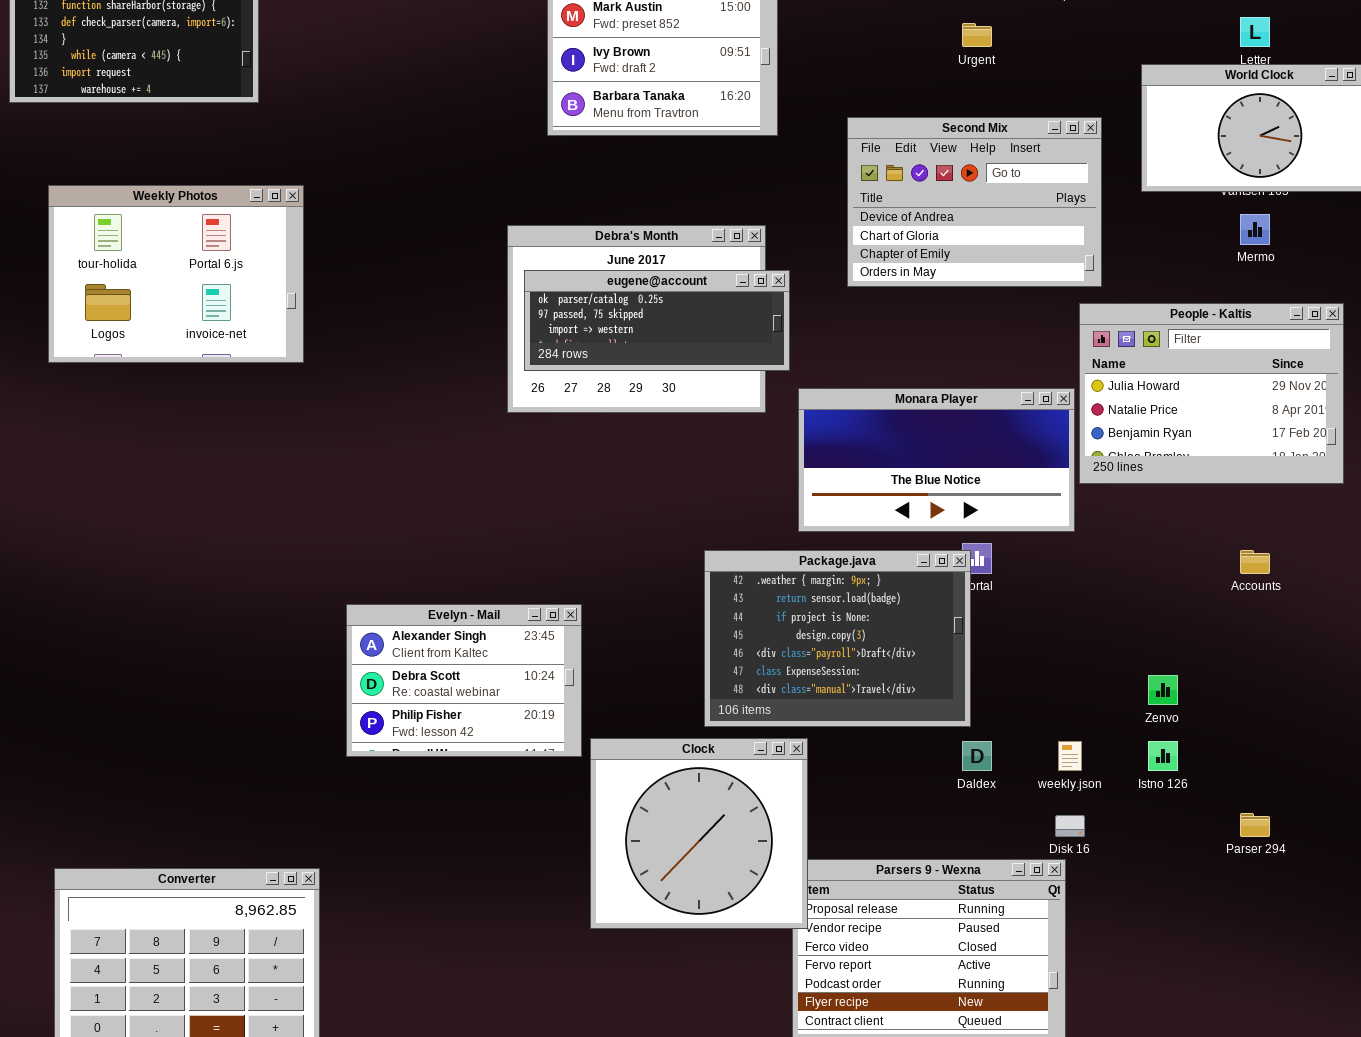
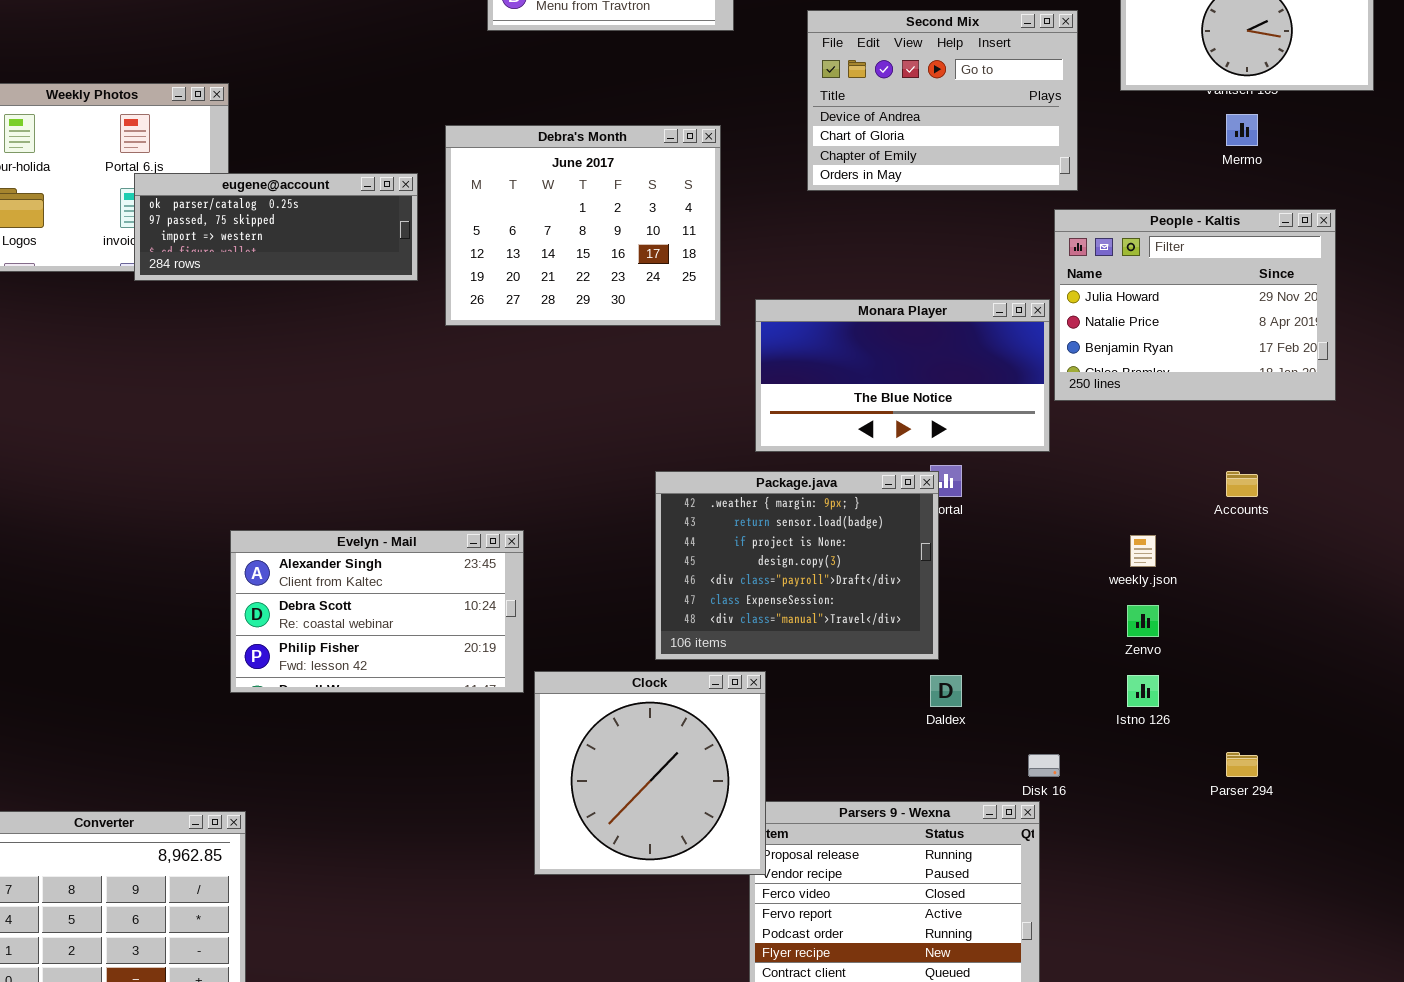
eugene@account: [524,270,790,371] -> [134,173,418,281], moved
Evelyn - Mail: [346,604,582,757] -> [230,530,524,693], resized
weekly.json: [1058,741,1082,771] -> [1130,535,1156,567], moved

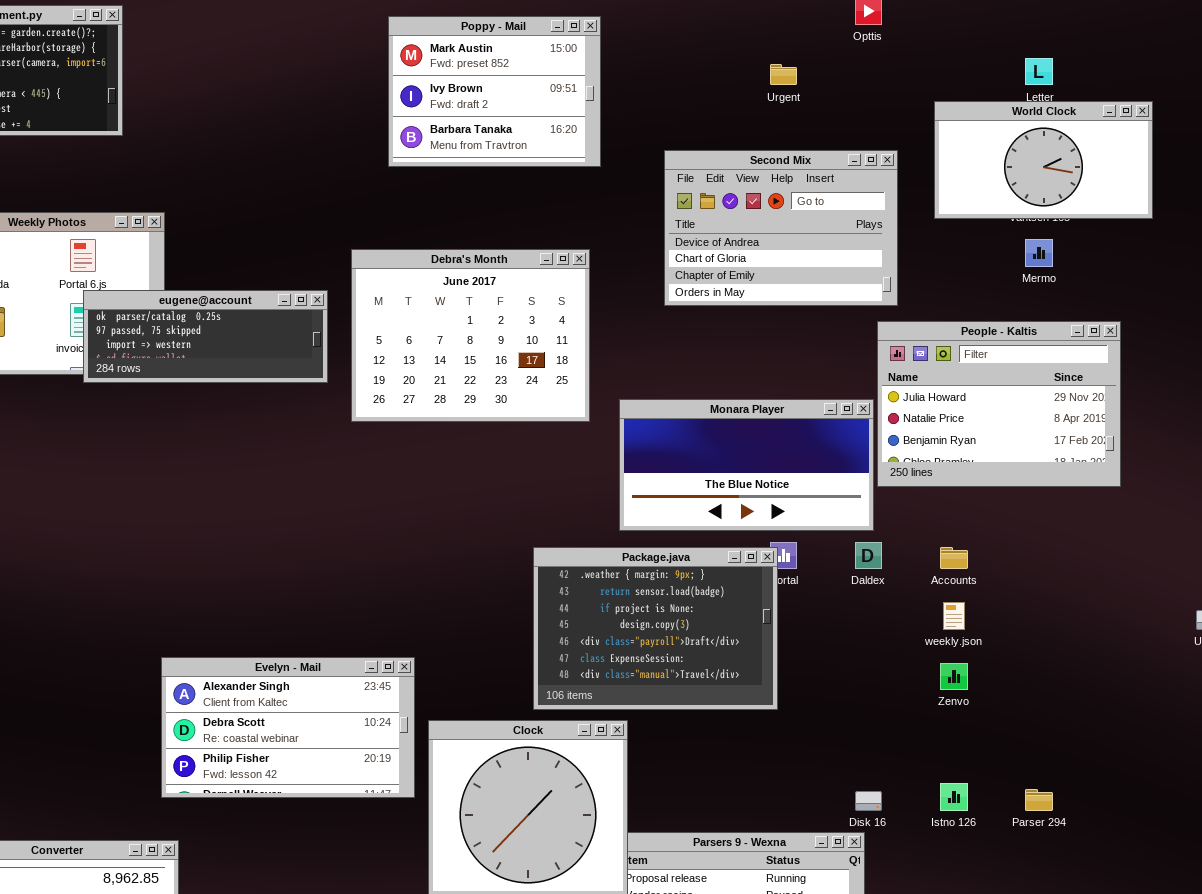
Accounts: [1226,471,1258,497] -> [940,547,968,569], moved
Evelyn - Mail: [230,530,524,693] -> [161,657,415,798], moved
Daldex: [930,675,962,707] -> [855,542,882,569], moved
Istno 126: [1127,675,1159,707] -> [940,783,968,811], moved

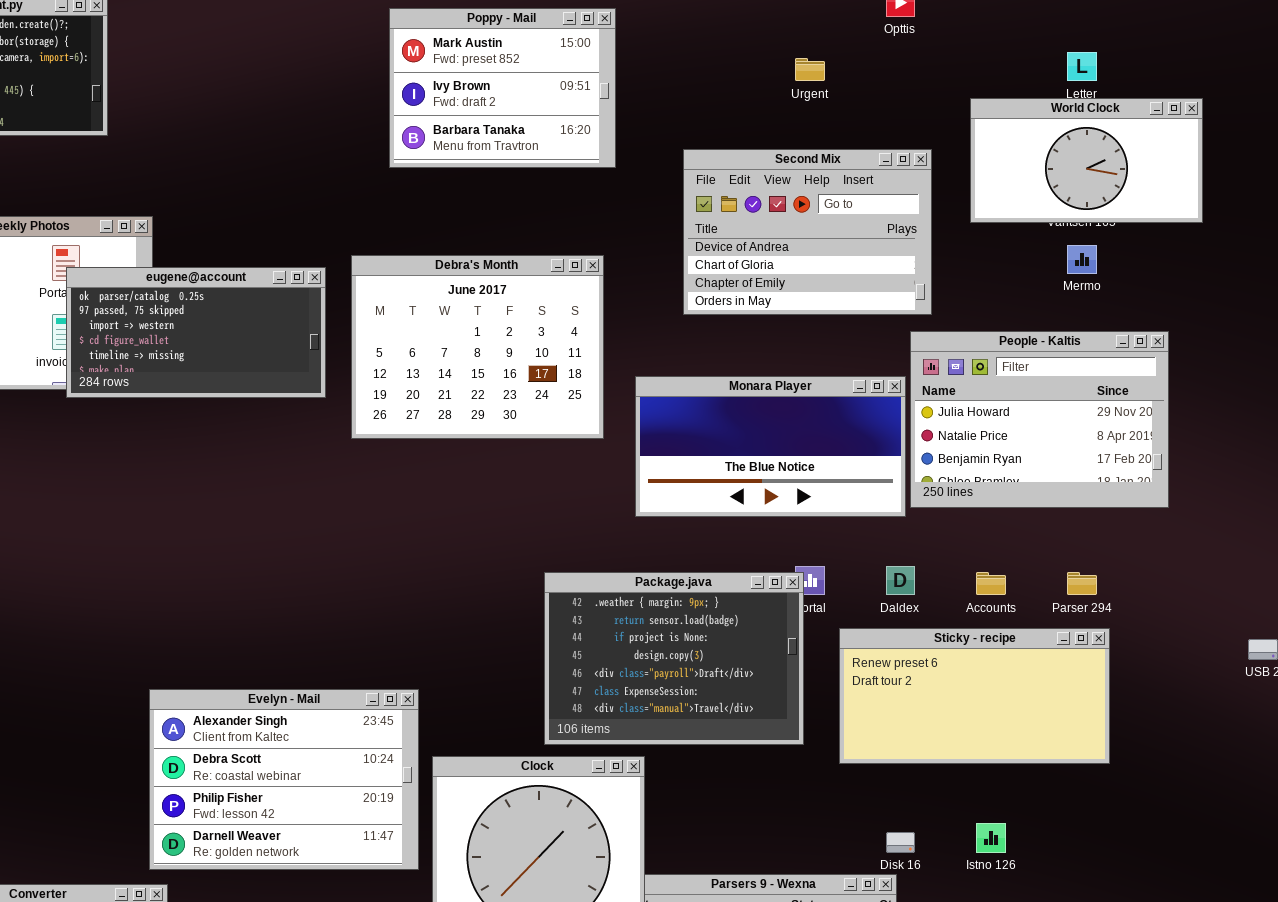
eugene@account: [83,290,328,383] -> [66,267,326,398], resized
Monara Player: [619,399,874,531] -> [635,376,906,517], moved
Sticky - recipe: none -> [839,628,1110,764], opened
Evelyn - Mail: [161,657,415,798] -> [149,689,419,870], resized
Parser 294: [1025,789,1053,811] -> [1067,572,1097,595], moved

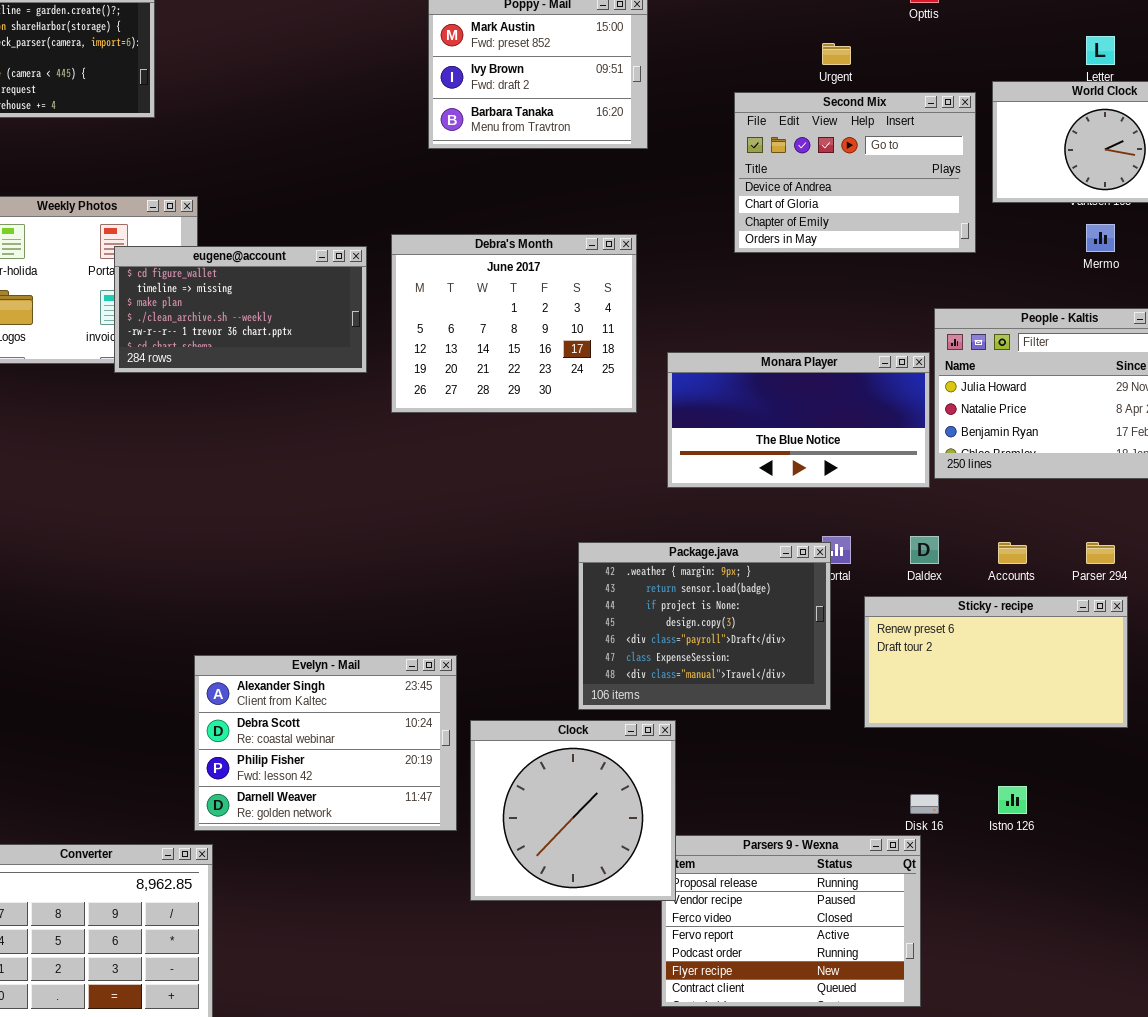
Second Mix: [683,149,932,315] -> [734,92,976,253], moved
eugene@account: [66,267,326,398] -> [114,246,367,373], scrolled down 3 rows

